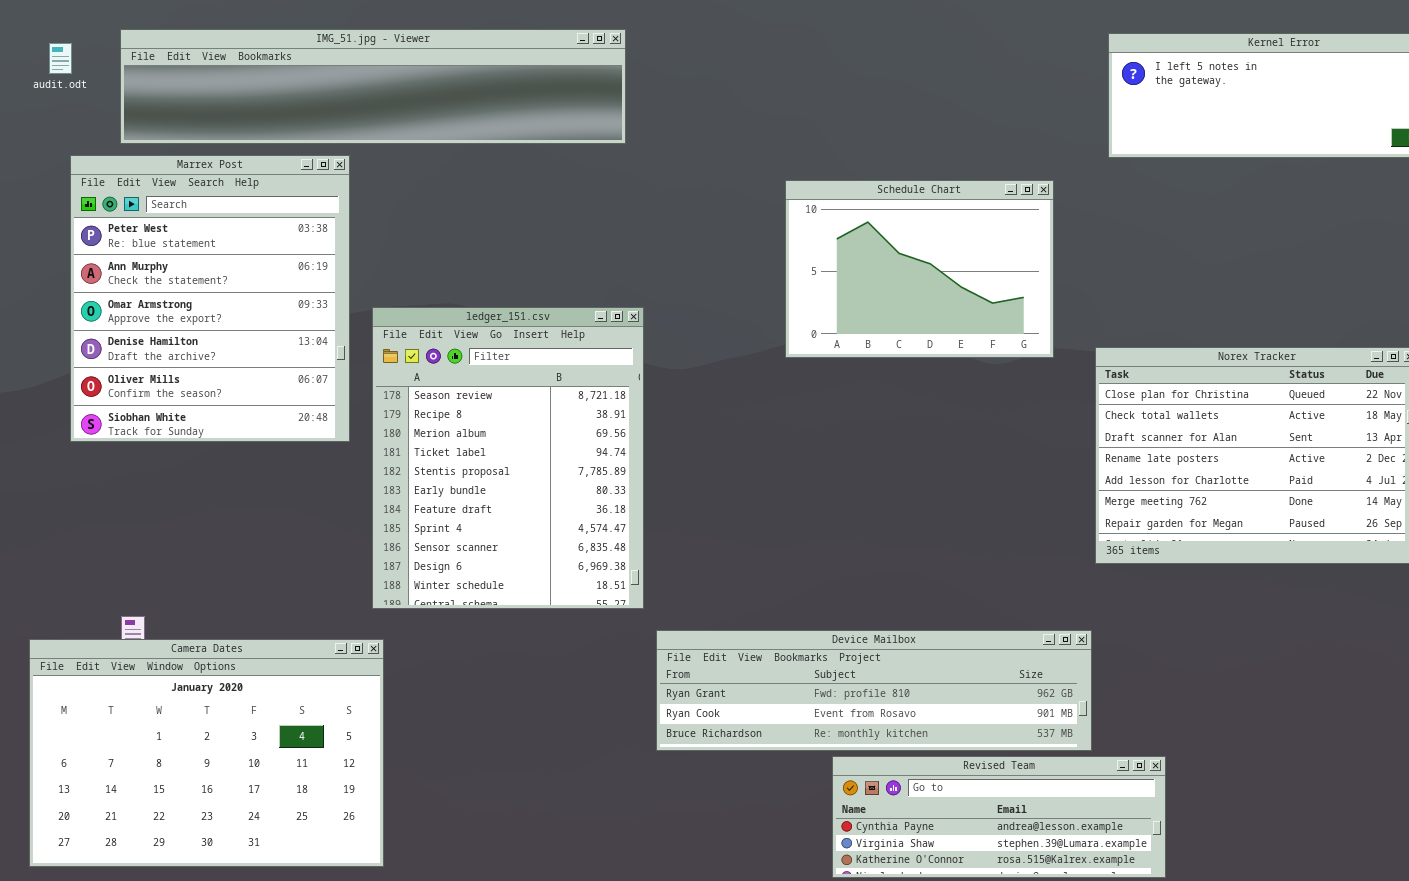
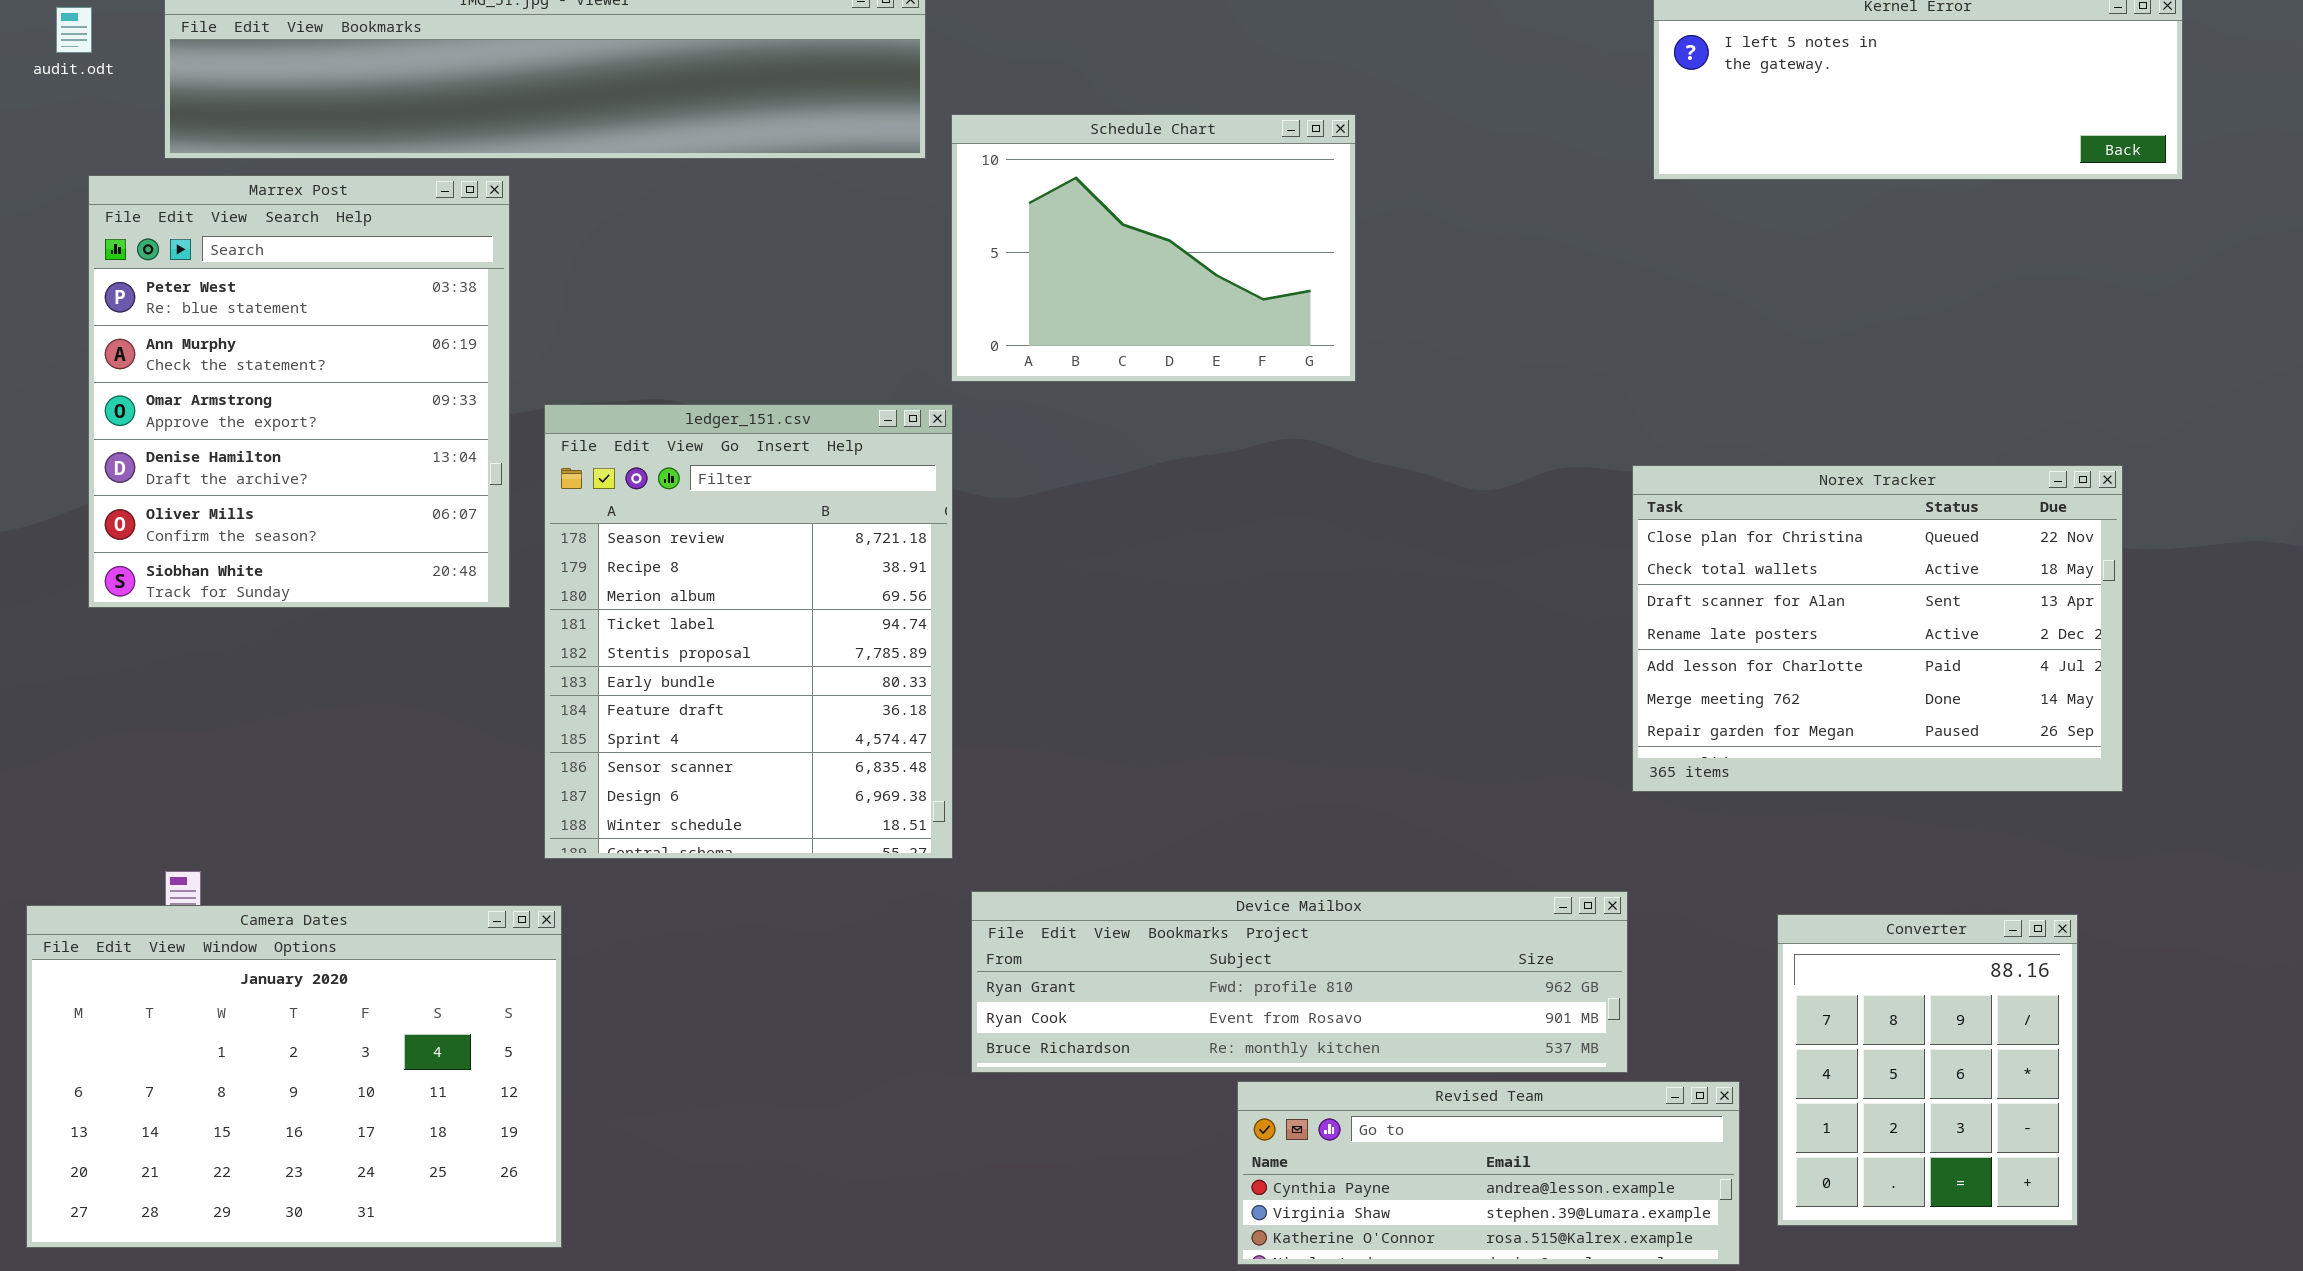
Schedule Chart: [785,180,1054,358] -> [951,114,1356,382], moved
Converter: none -> [1777,914,2078,1226], opened

